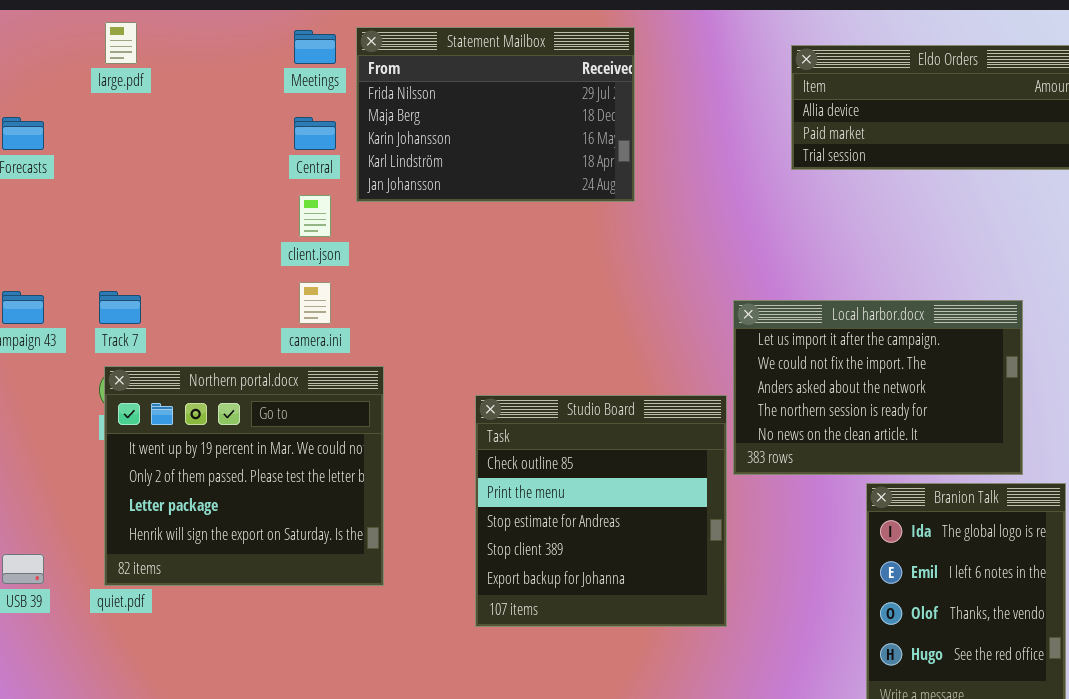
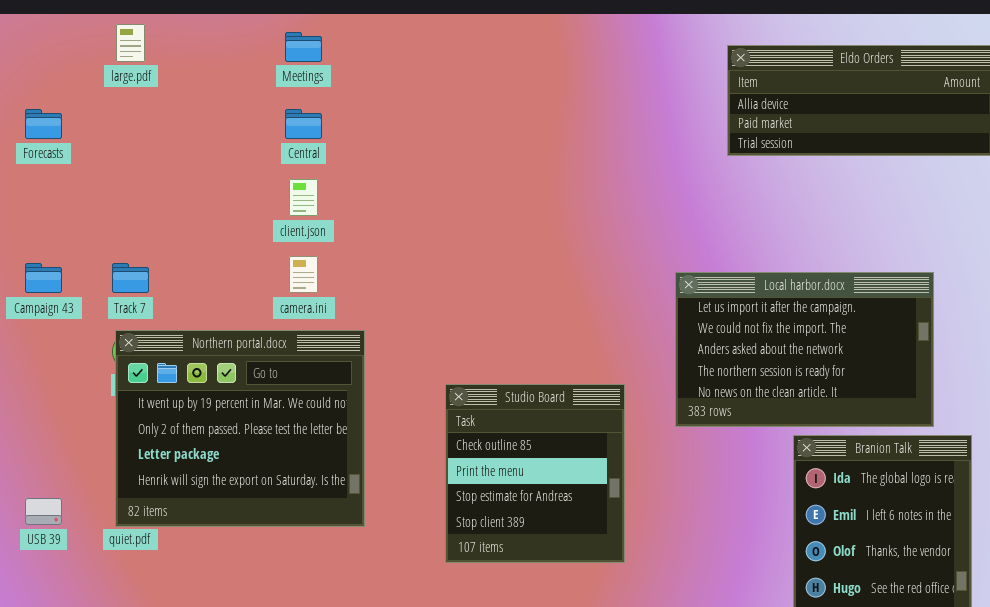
Statement Mailbox: [356,27,635,202] -> none, closed
Studio Board: [475,395,727,627] -> [445,384,625,563], resized

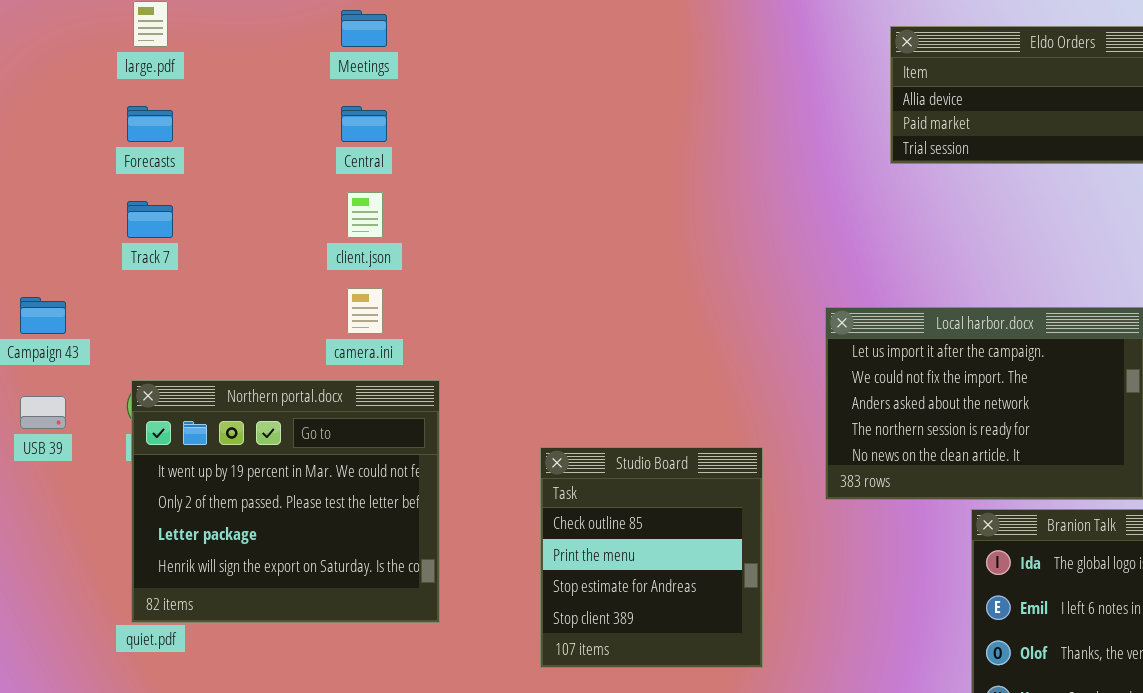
Forecasts: [25,109,62,139] -> [127,106,173,142], moved
Track 7: [112,263,149,293] -> [127,201,173,238], moved
USB 39: [25,498,62,525] -> [20,396,66,429], moved

